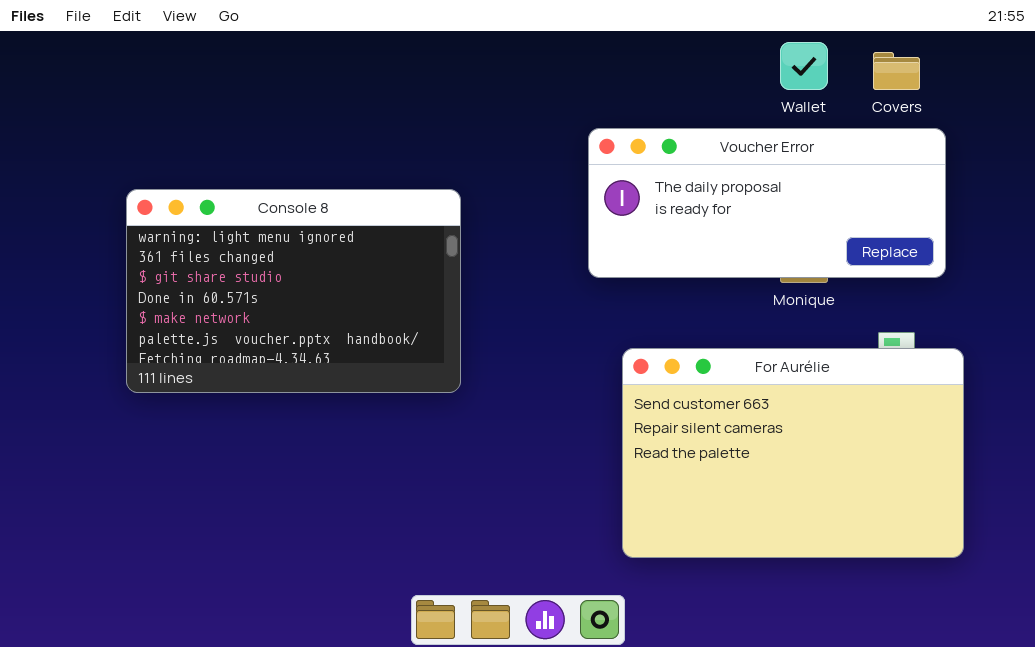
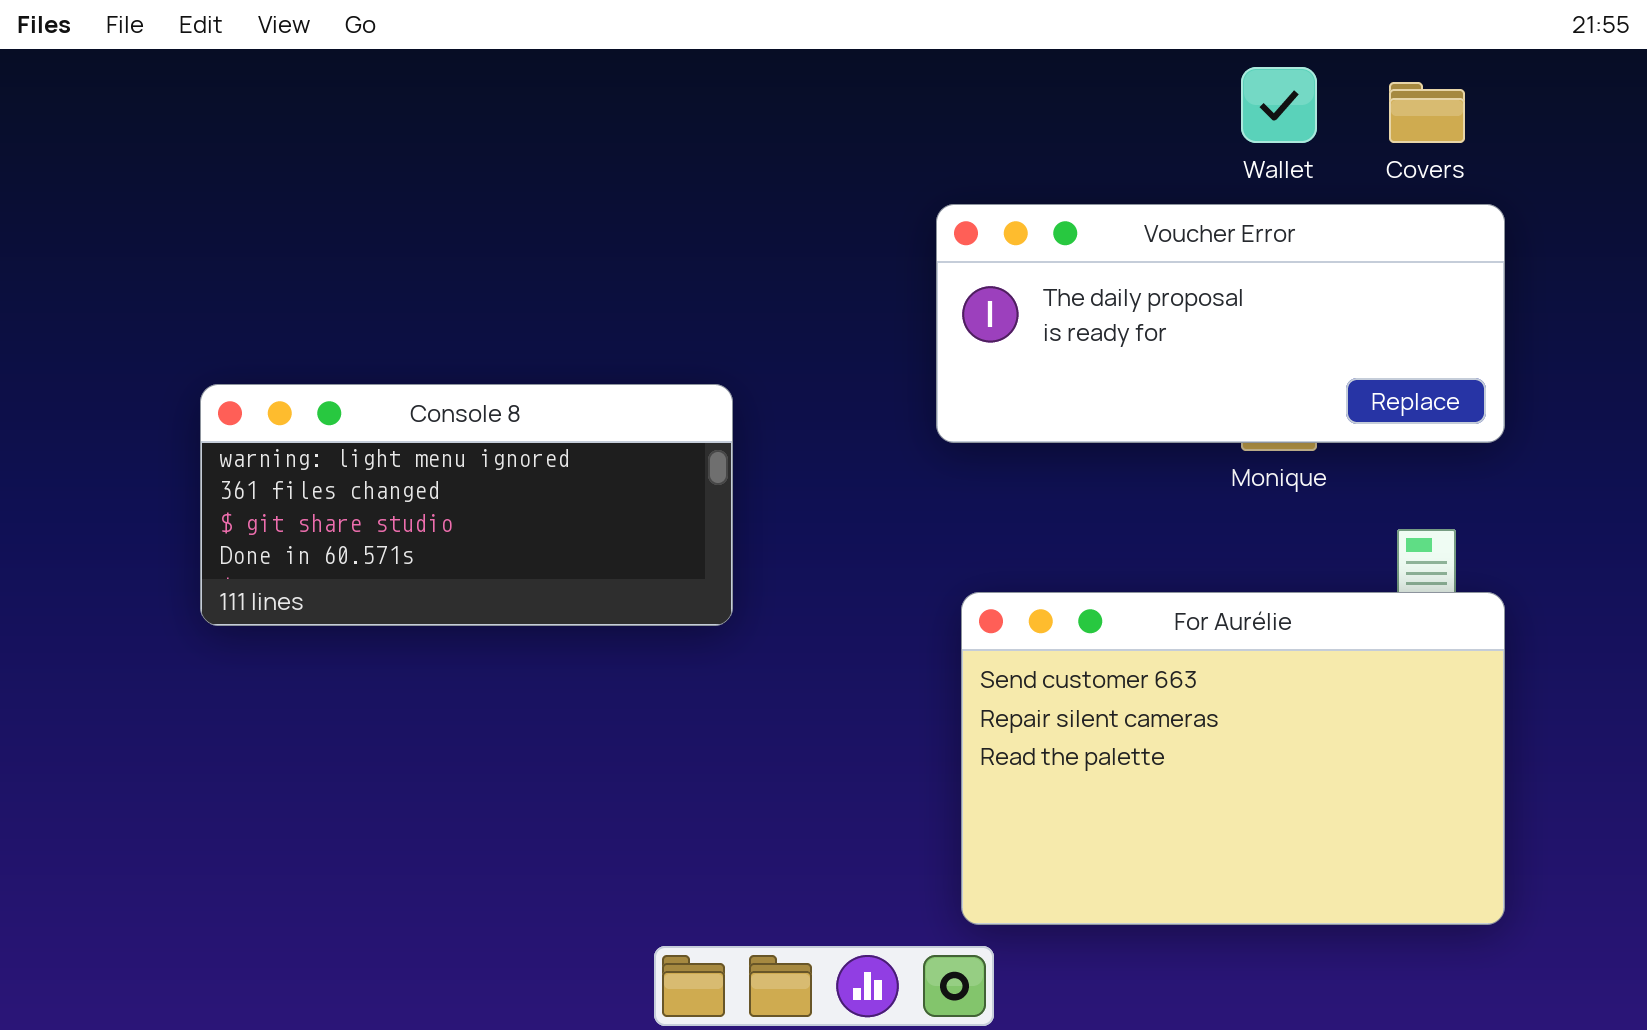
Console 8: [126,189,461,393] -> [200,384,733,626], resized
For Aurélie: [622,348,964,558] -> [961,592,1505,925], moved

